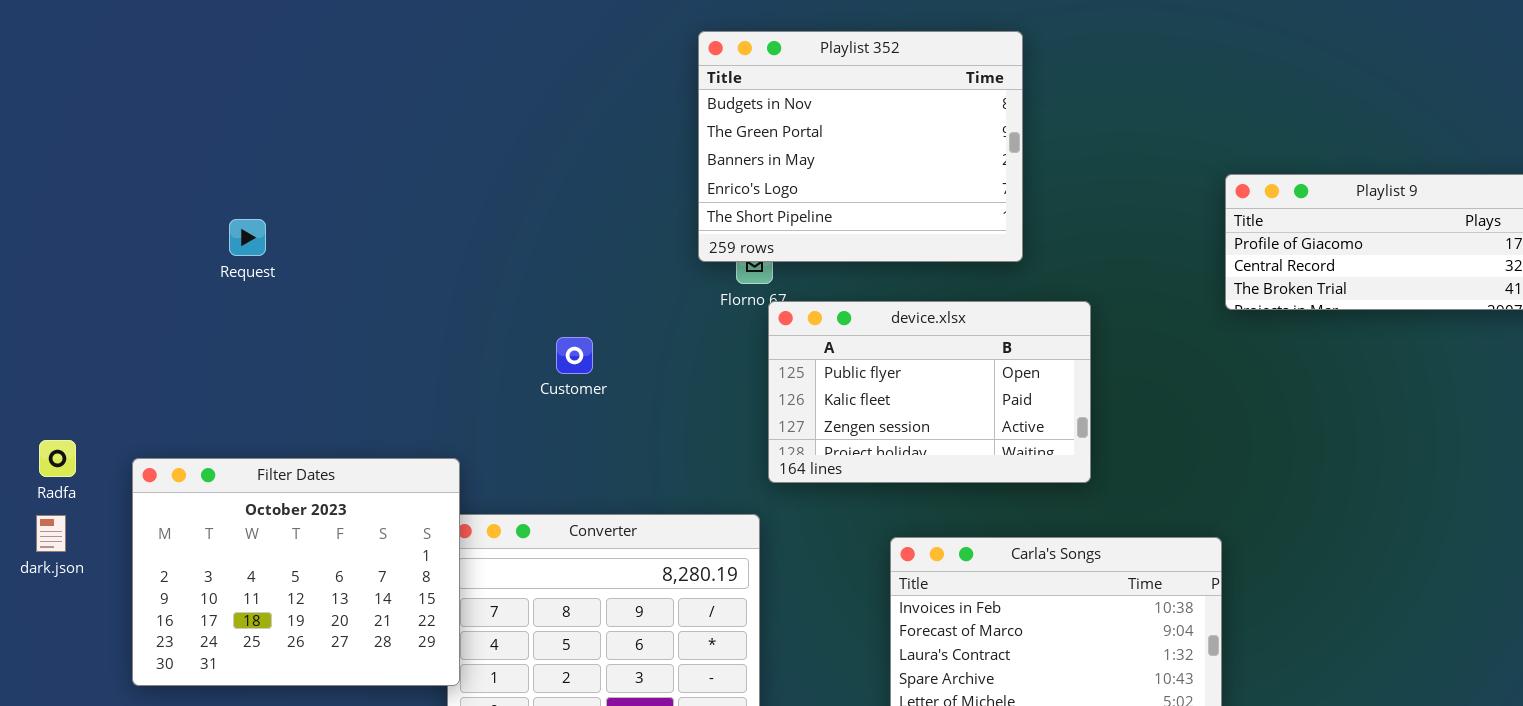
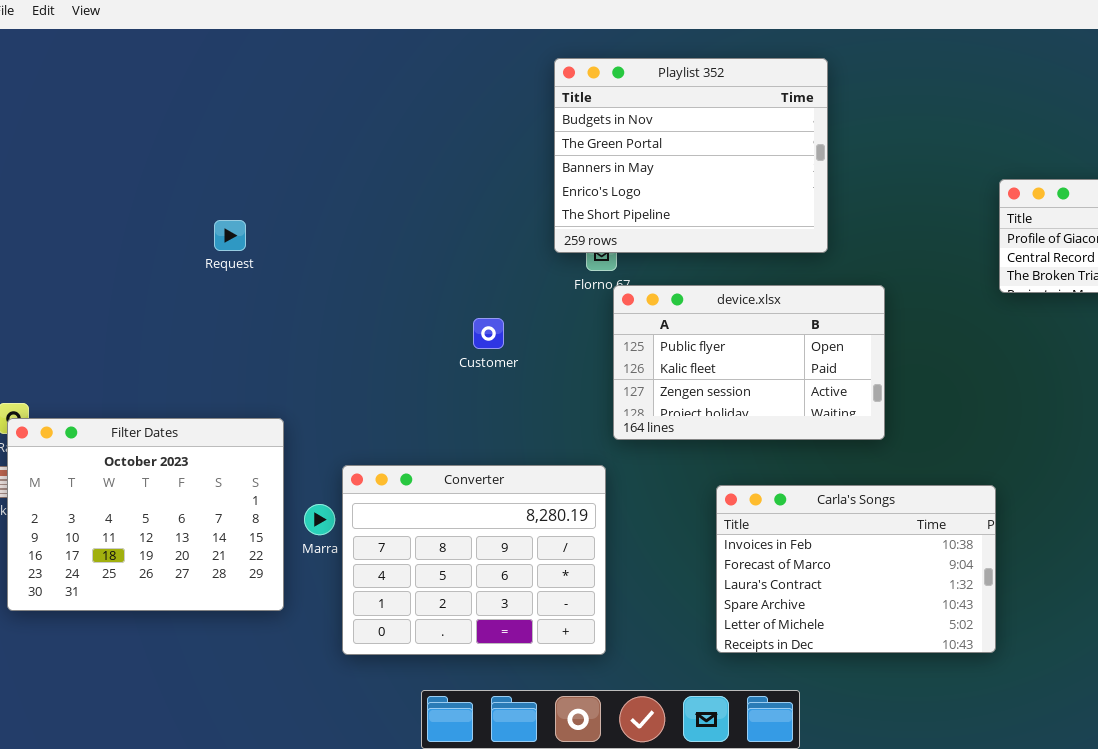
Request: [229,219,266,256] -> [214,220,246,251], moved
Customer: [556,337,593,374] -> [473,318,504,349], moved
Filter Dates: [132,458,460,686] -> [7,418,284,611], moved

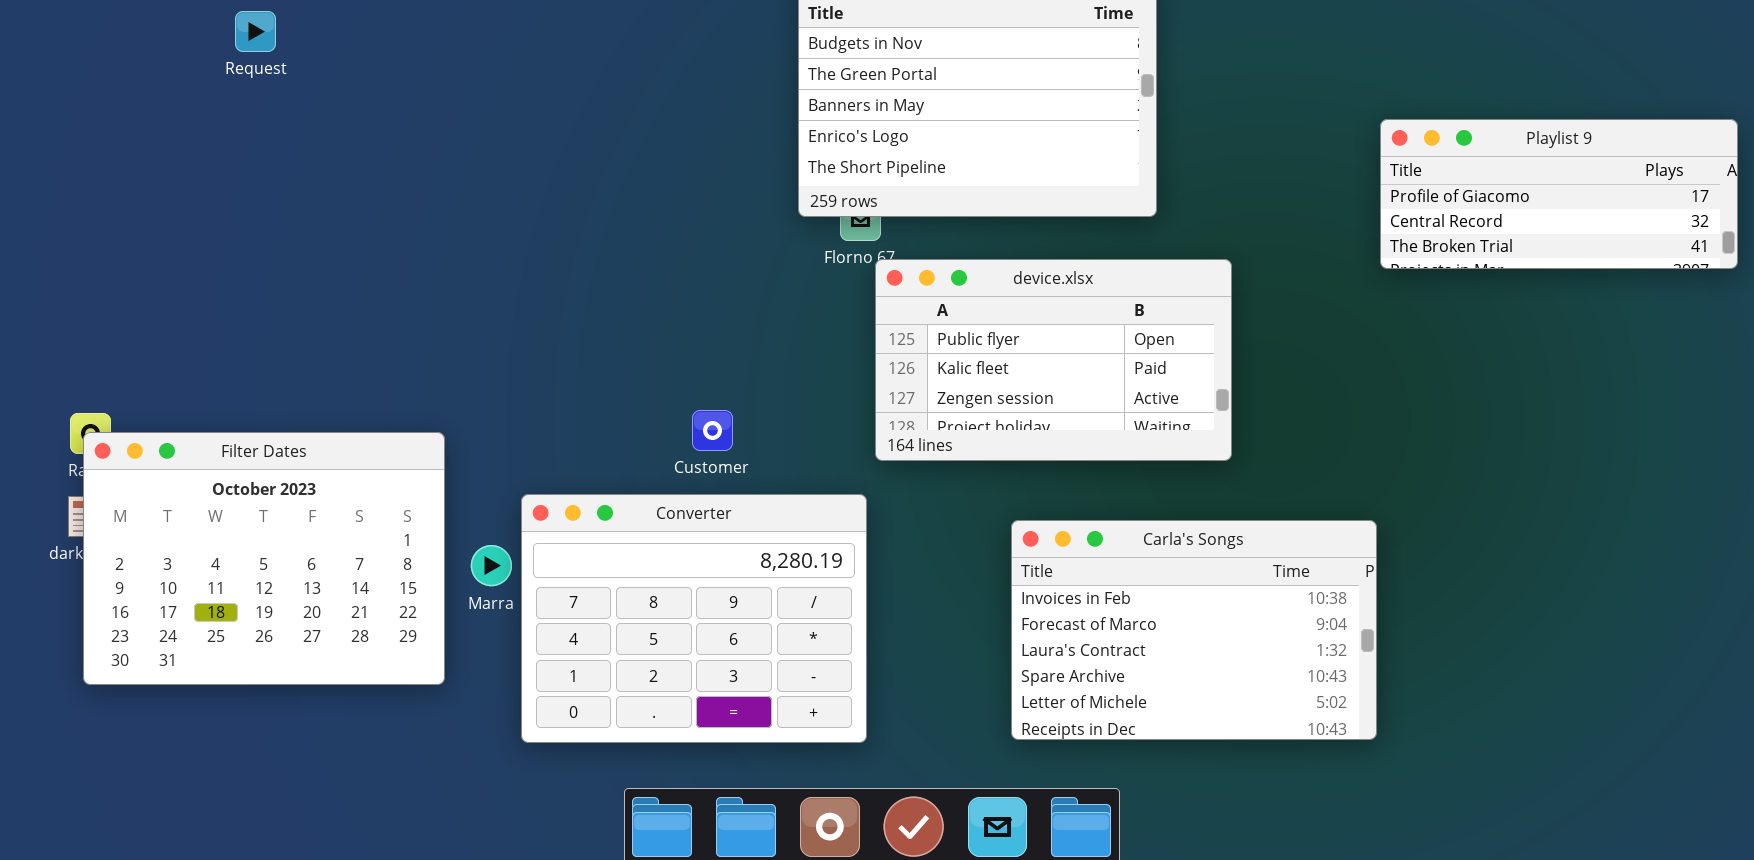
Request: [214,220,246,251] -> [235,11,276,52], moved
Customer: [473,318,504,349] -> [692,410,733,451], moved

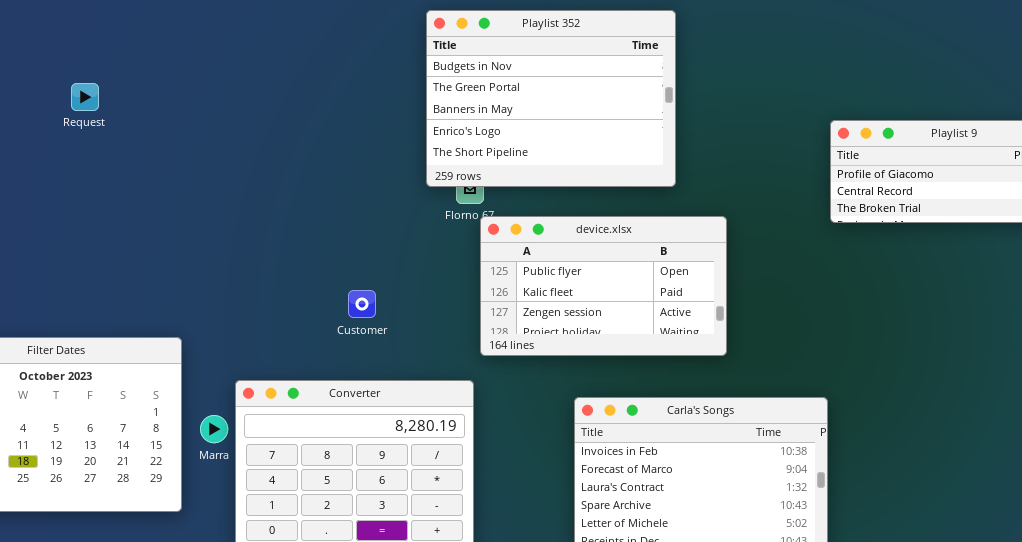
Request: [235,11,276,52] -> [71,83,99,111], moved
Customer: [692,410,733,451] -> [348,290,376,318], moved

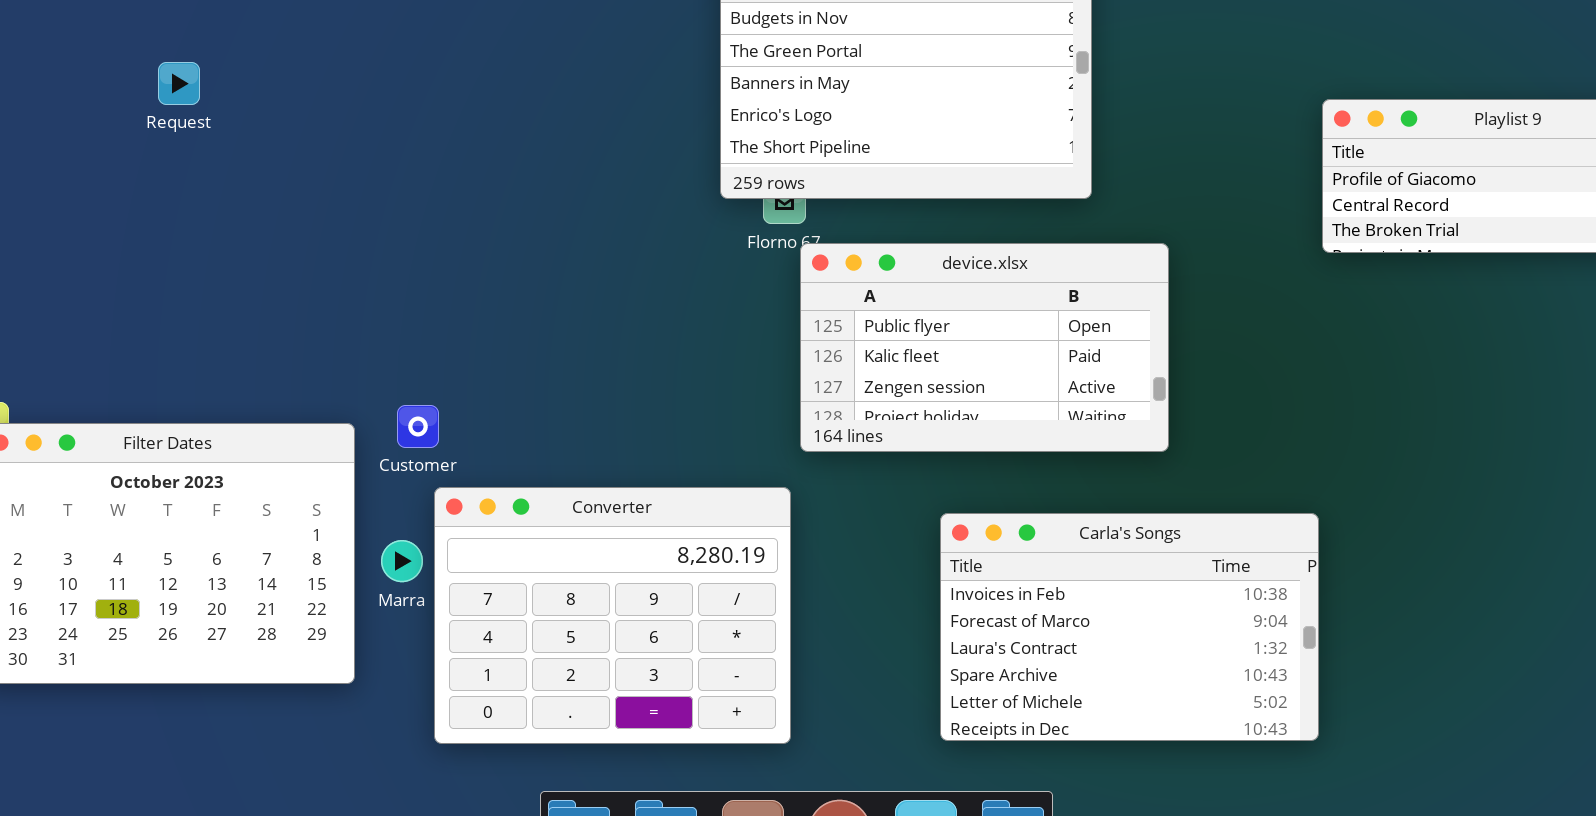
Request: [71,83,99,111] -> [158,62,200,105], moved
Customer: [348,290,376,318] -> [397,405,439,448], moved

